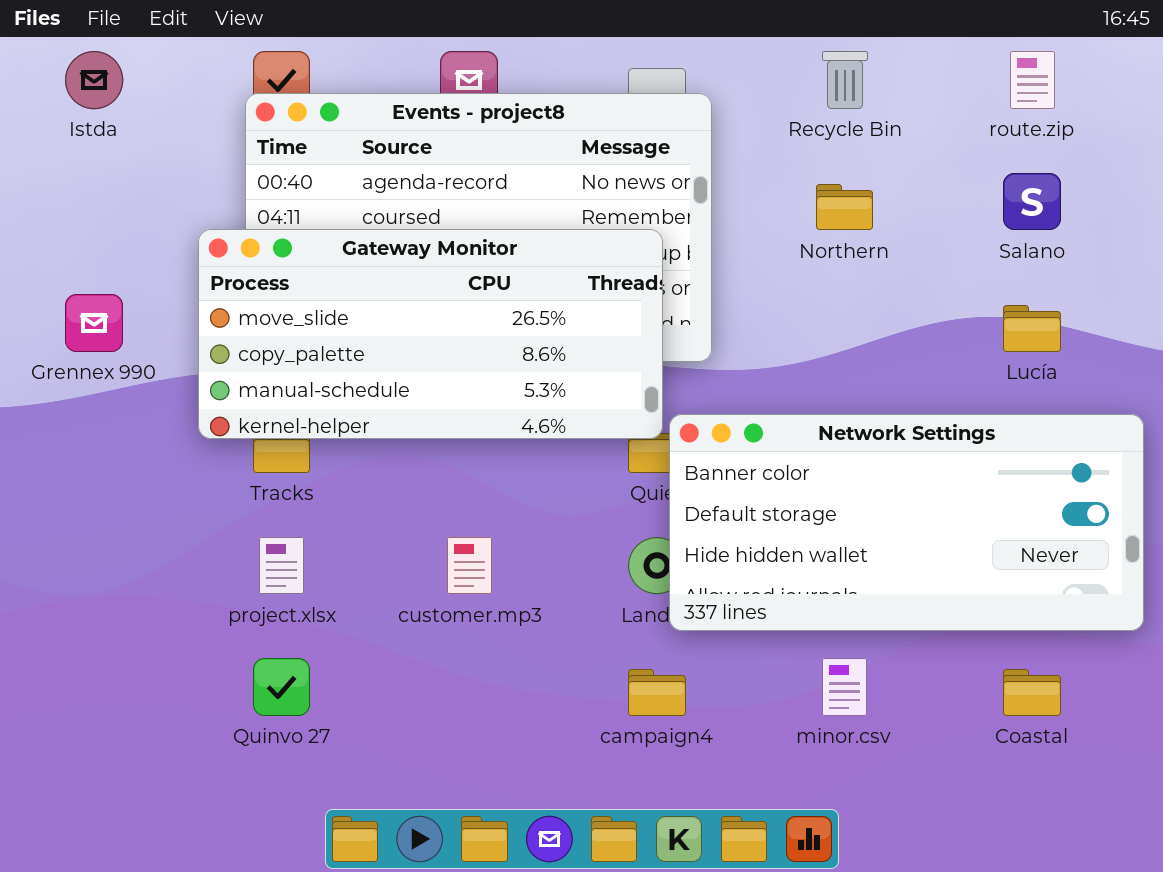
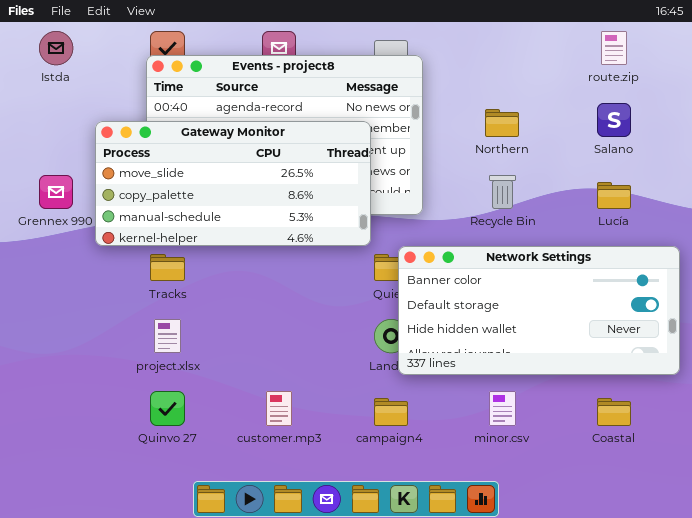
Recycle Bin: [822,51,868,109] -> [489,175,516,209], moved
Gateway Monitor: [198,229,663,439] -> [95,121,371,246], moved
customer.mp3: [447,537,492,594] -> [266,391,292,426], moved

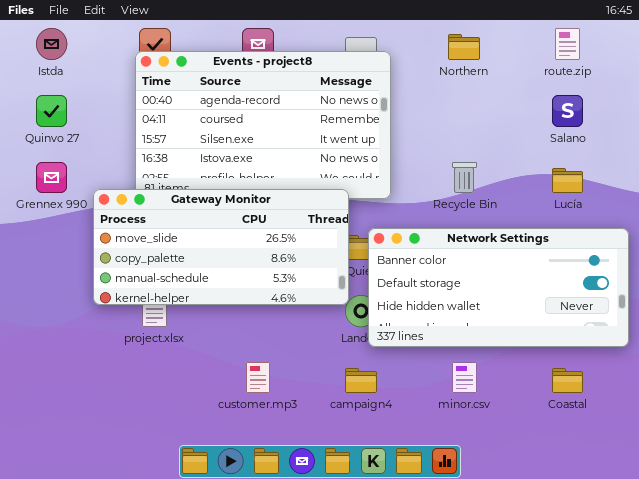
Northern: [485,109,519,137] -> [448,34,480,60], moved
Gateway Monitor: [95,121,371,246] -> [93,189,349,305], moved
Quinvo 27: [150,391,185,426] -> [36,95,67,127], moved

